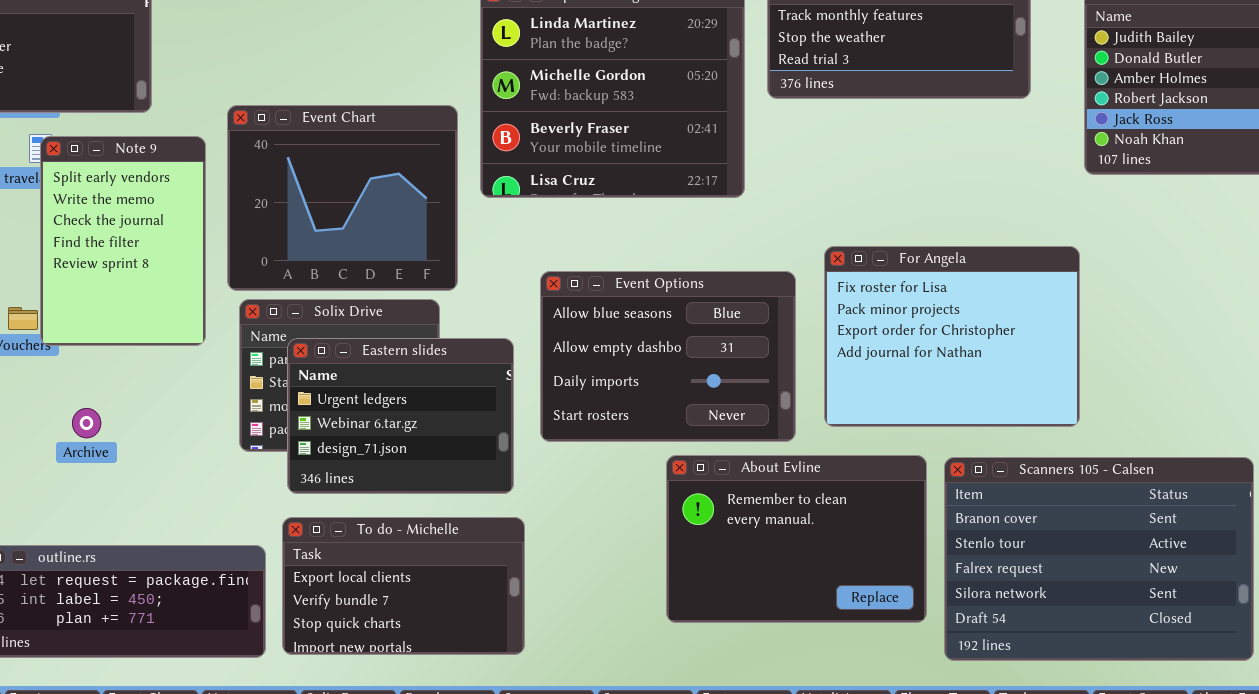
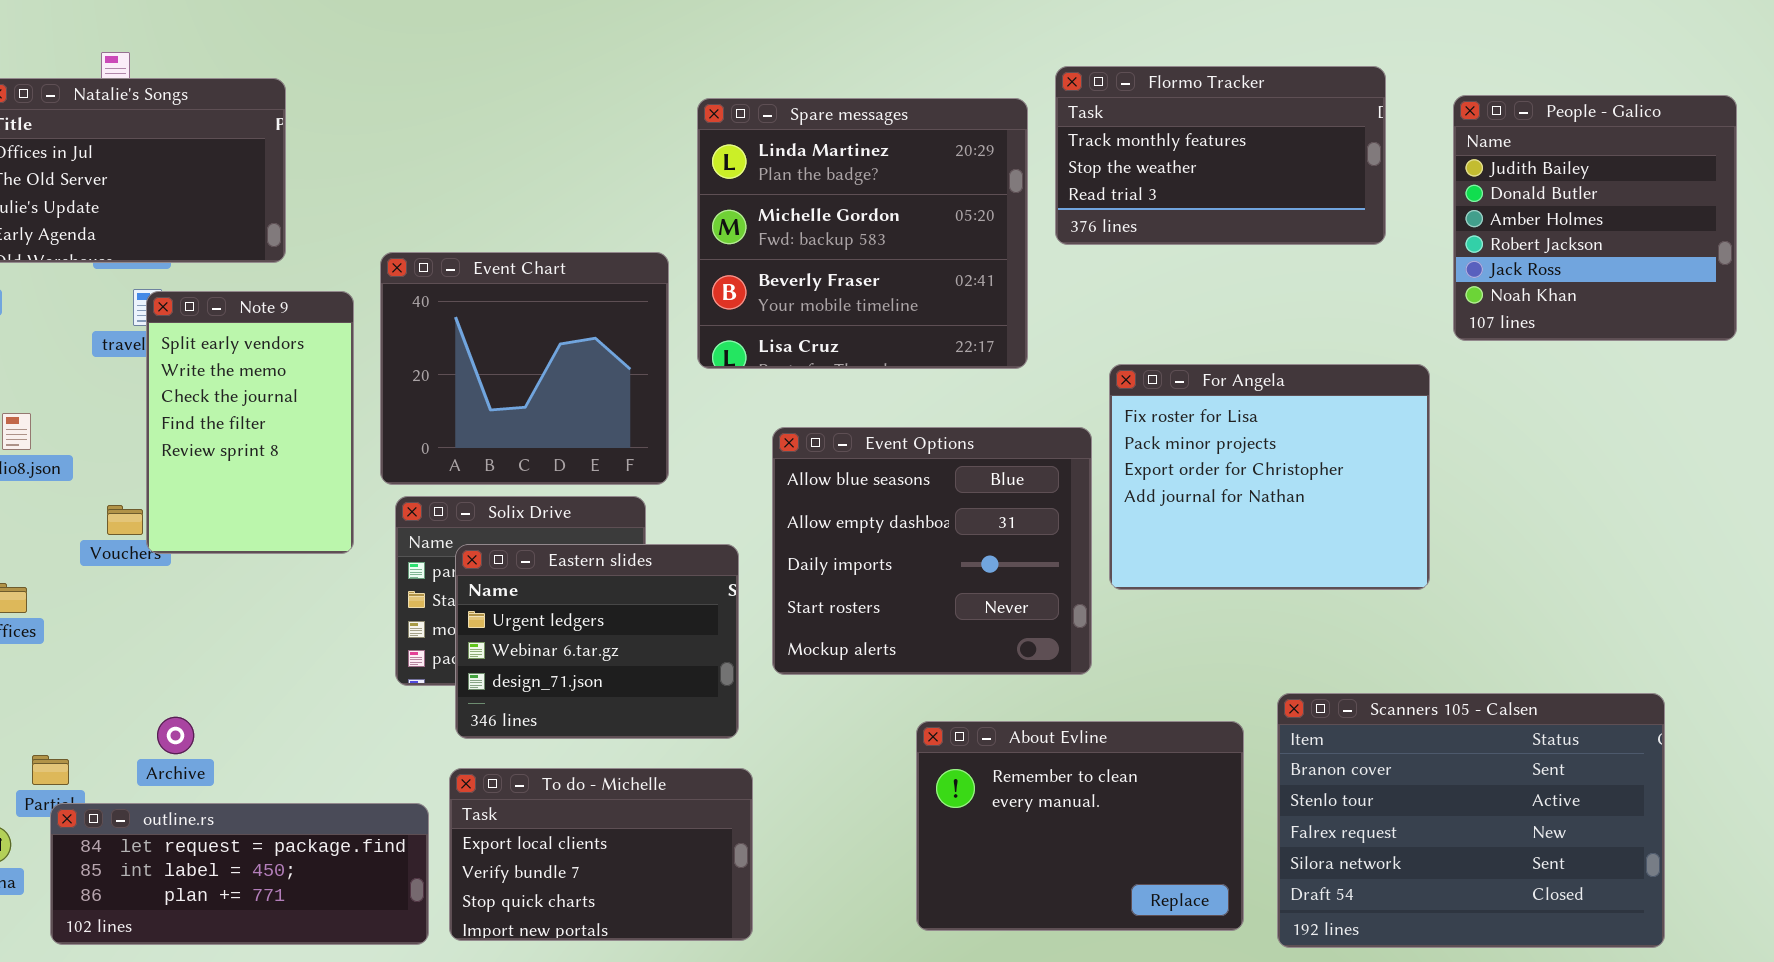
For Angela: [824,246,1080,427] -> [1109,364,1430,590], moved
Event Options: [540,271,796,442] -> [772,427,1092,675], resized
Archive: [72,408,101,438] -> [157,717,194,754], moved
About Evline: [666,455,927,623] -> [916,721,1244,931], moved

